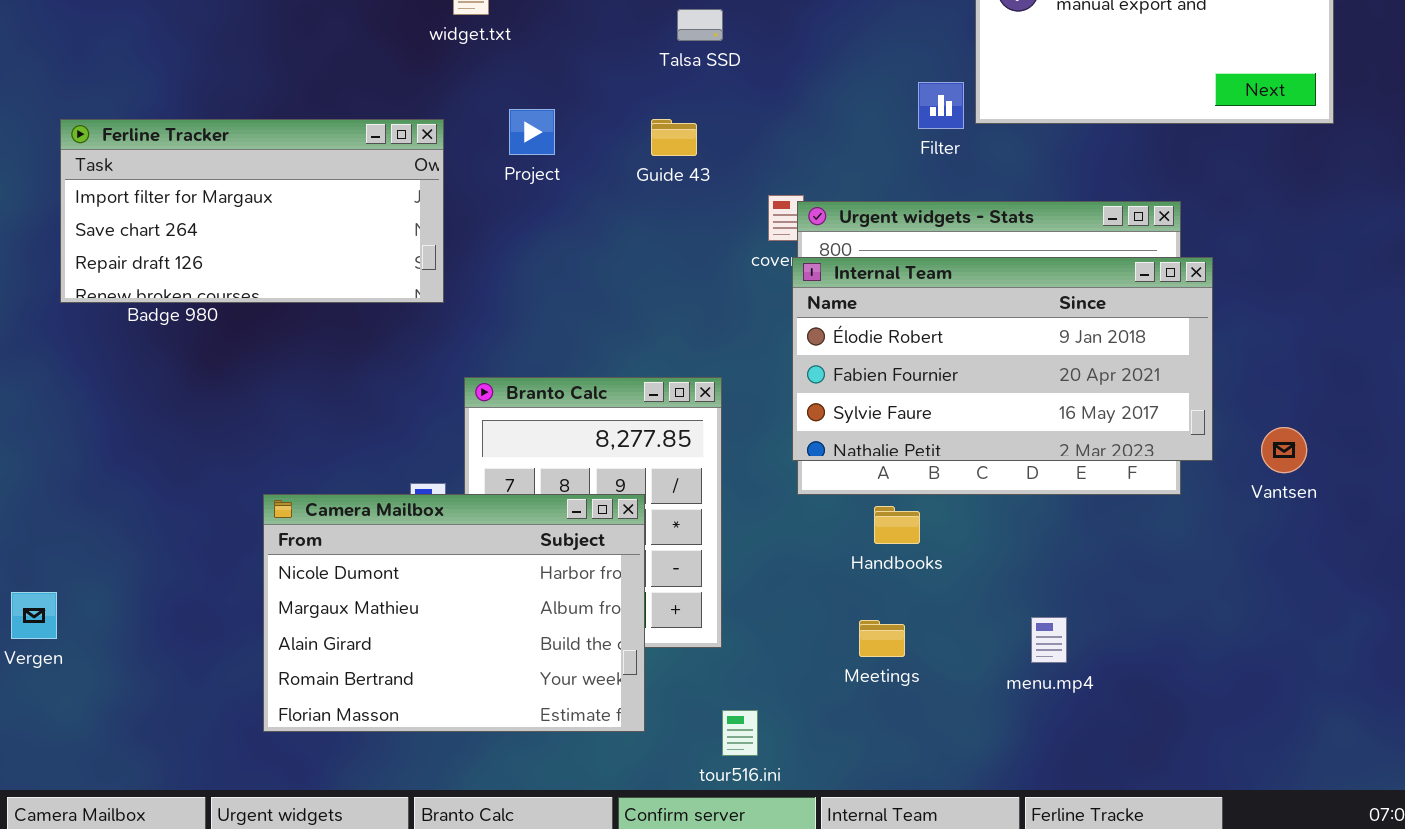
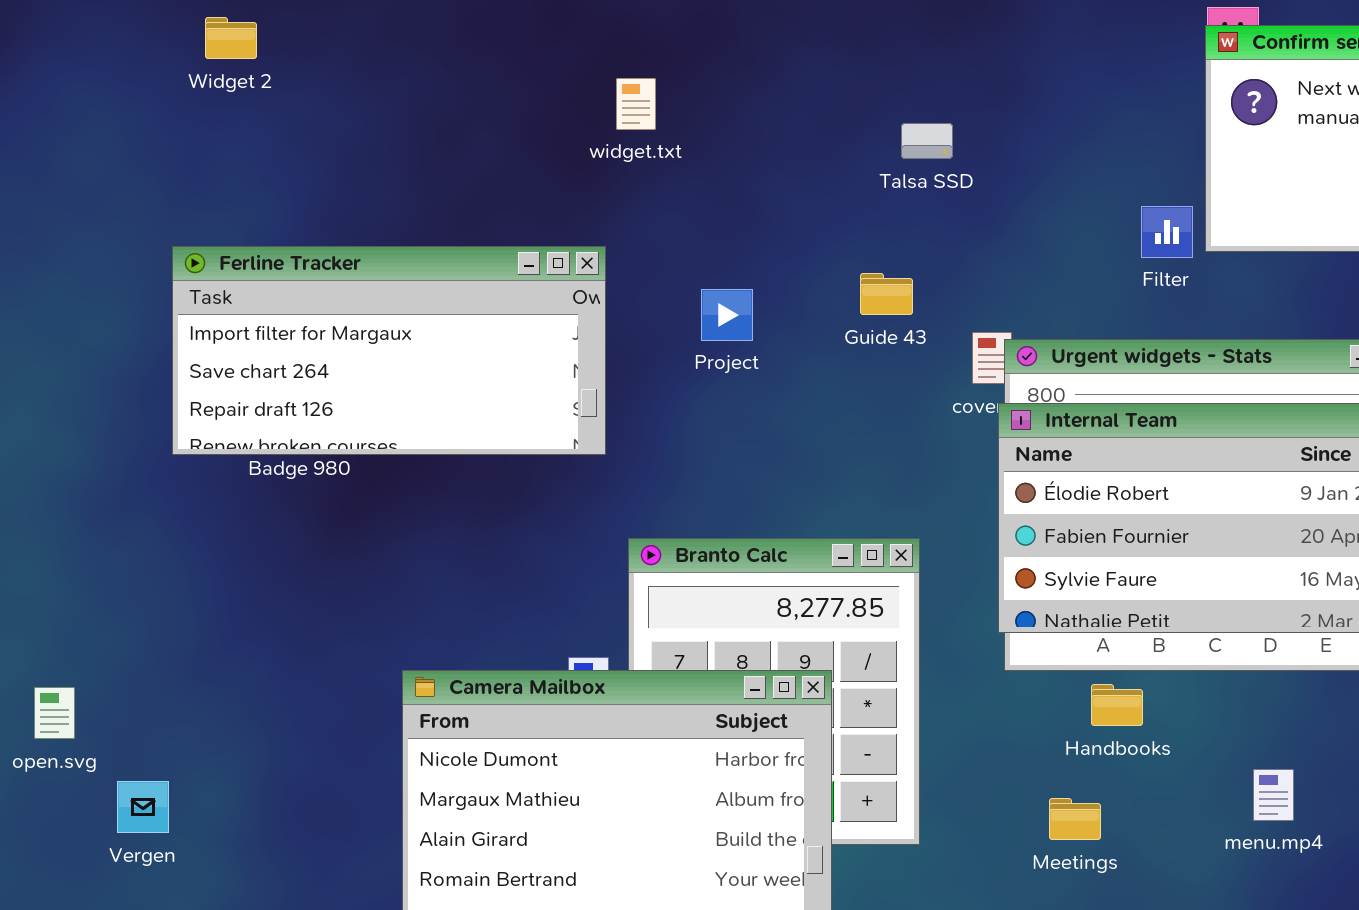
Talsa SSD: [677,9,723,41] -> [901,123,953,159], moved
Project: [509,109,555,155] -> [701,289,753,341], moved
Guide 43: [651,119,697,156] -> [860,273,913,315], moved
menu.mp4: [1031,617,1067,663] -> [1253,769,1294,821], moved
Meetings: [859,620,905,657] -> [1049,798,1101,840], moved

